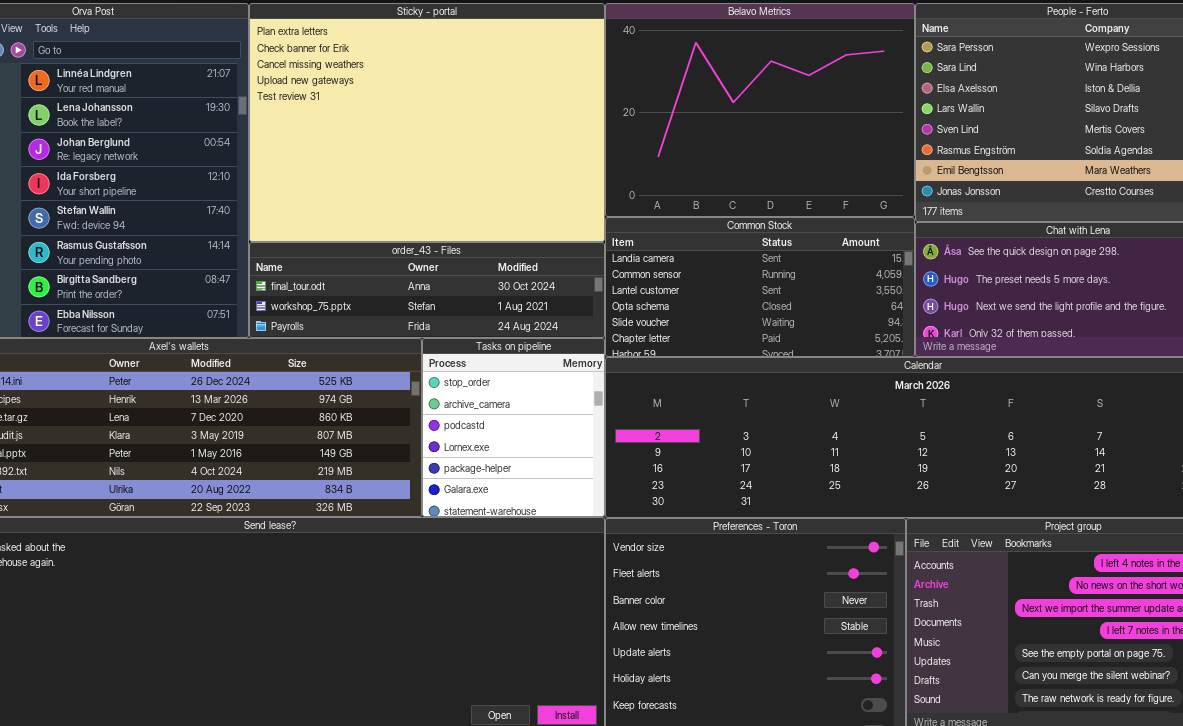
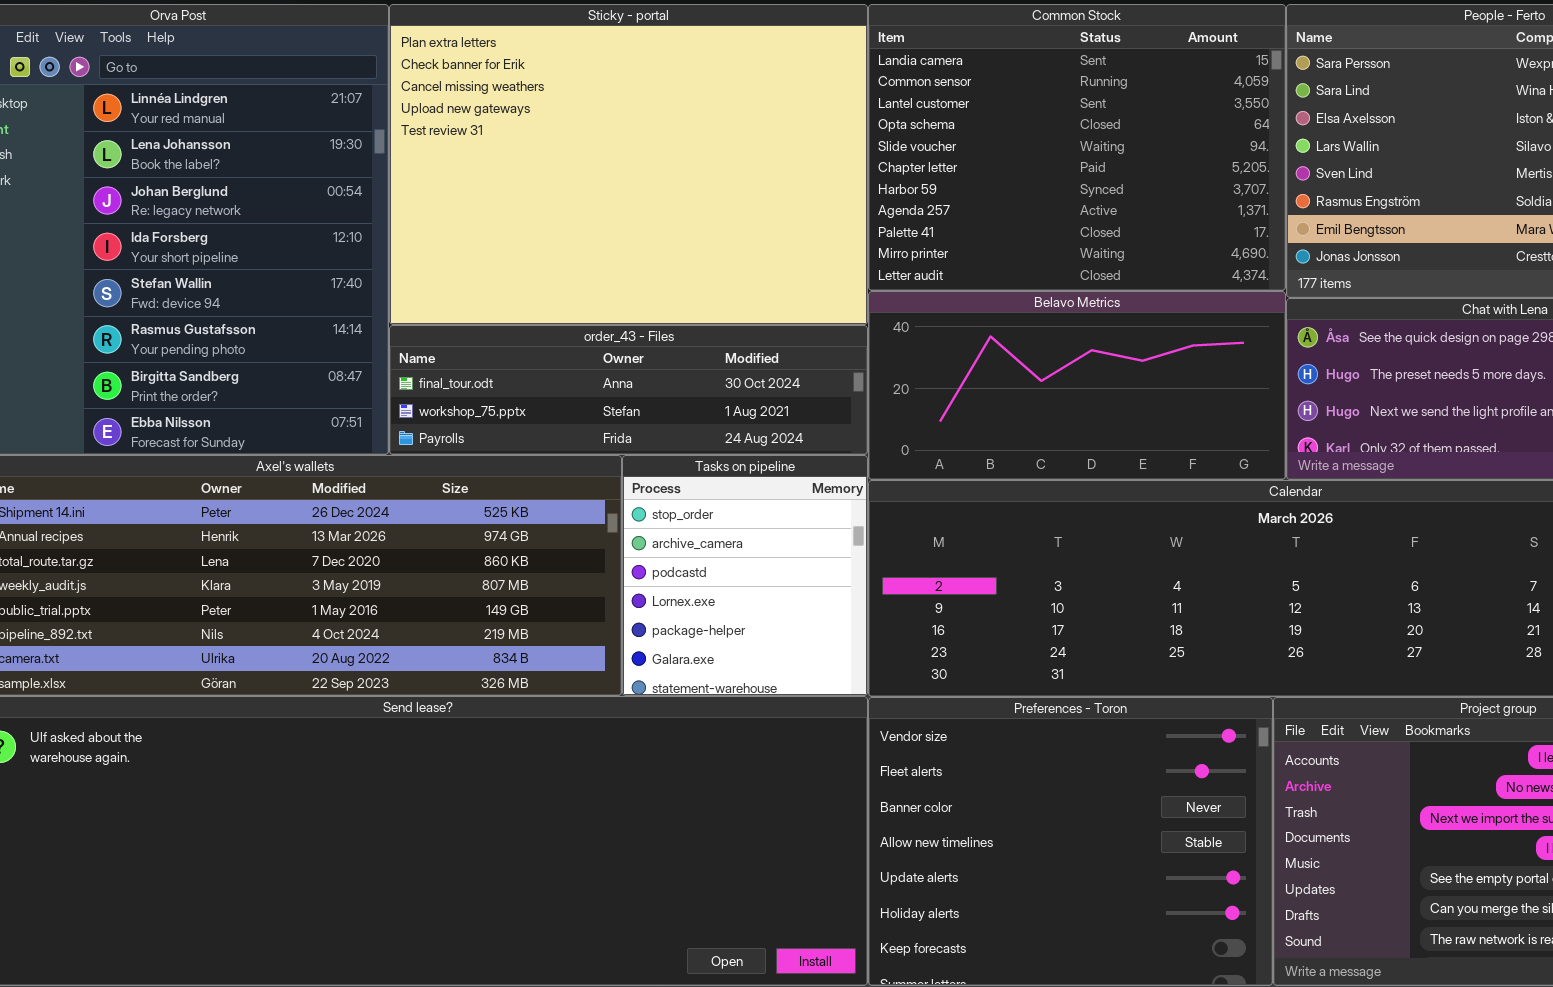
Belavo Metrics: [605,3,915,217] -> [868,291,1286,480], moved, resized
Common Stock: [605,217,915,357] -> [868,4,1286,291], moved, resized

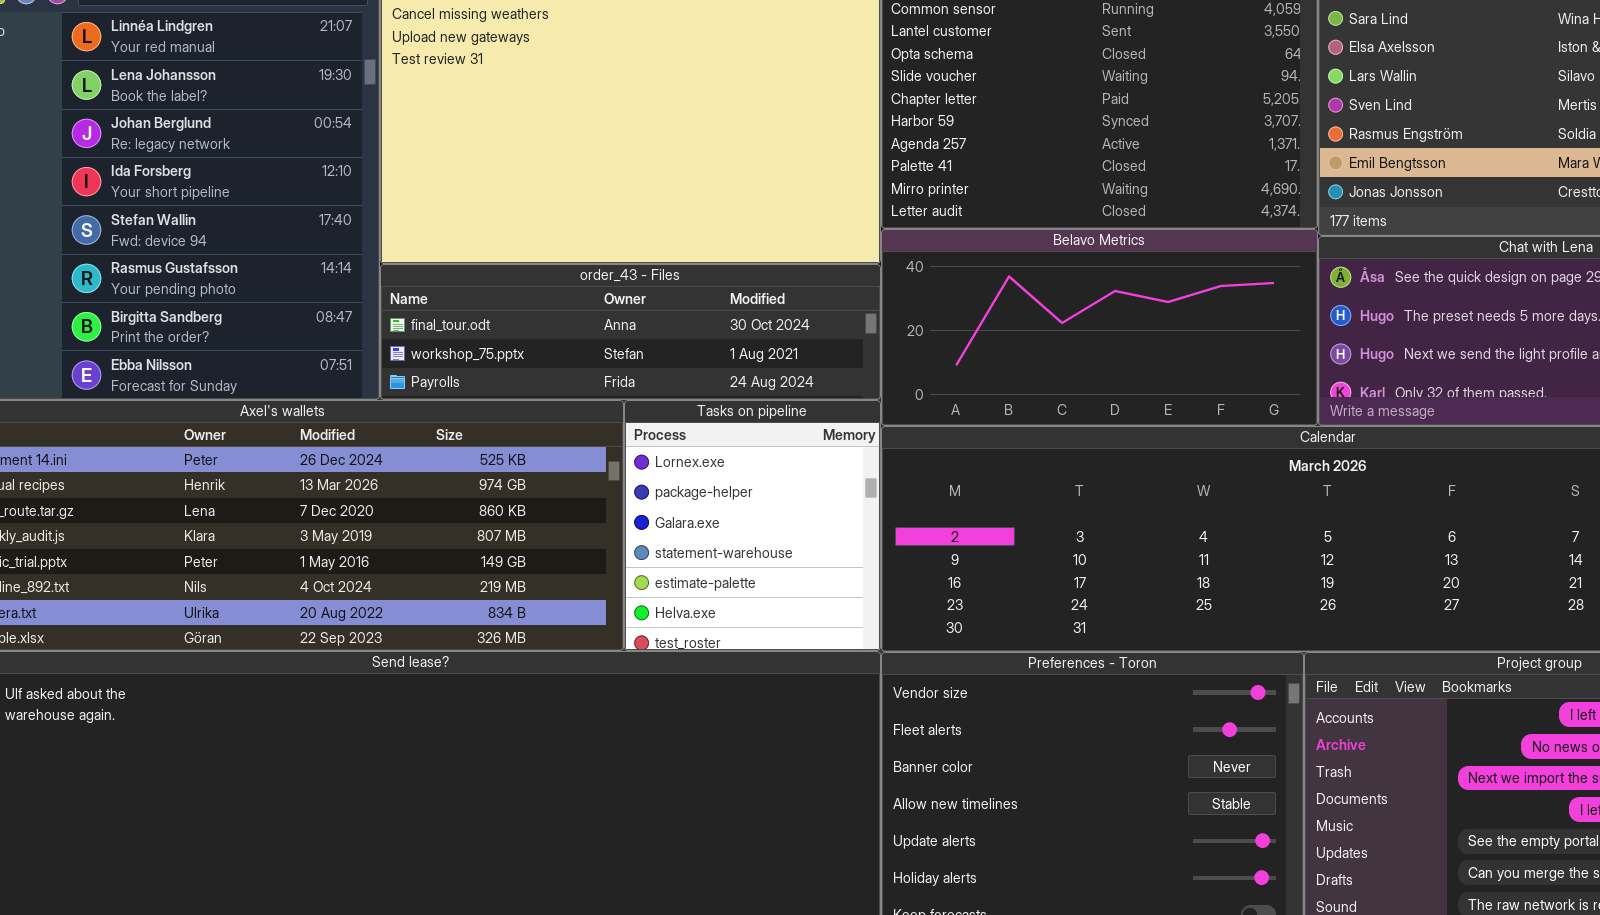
Tasks on pipeline: [622,455,868,696] -> [624,400,881,651], scrolled down 3 rows

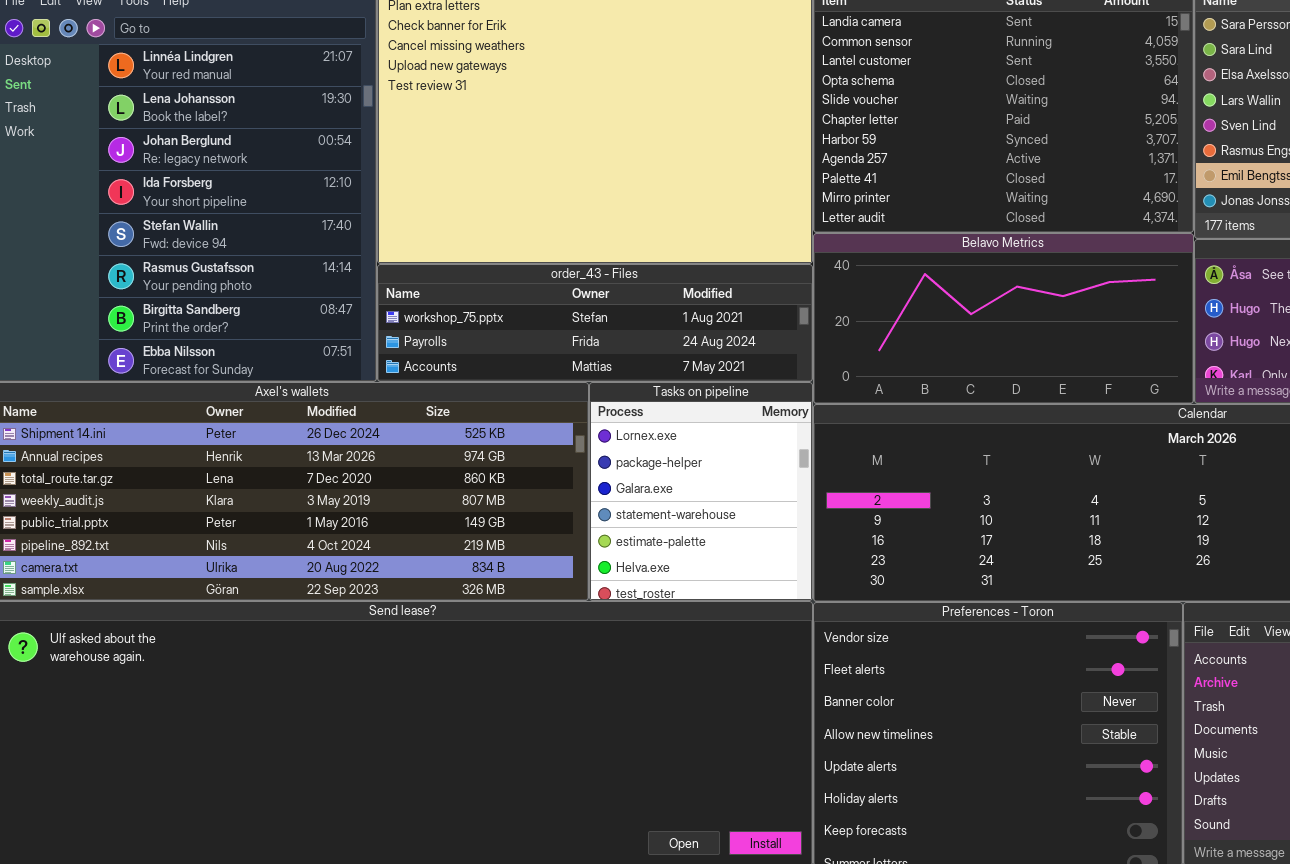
order_43 - Files: [380,264,881,400] -> [377,264,813,382], scrolled down 1 row

